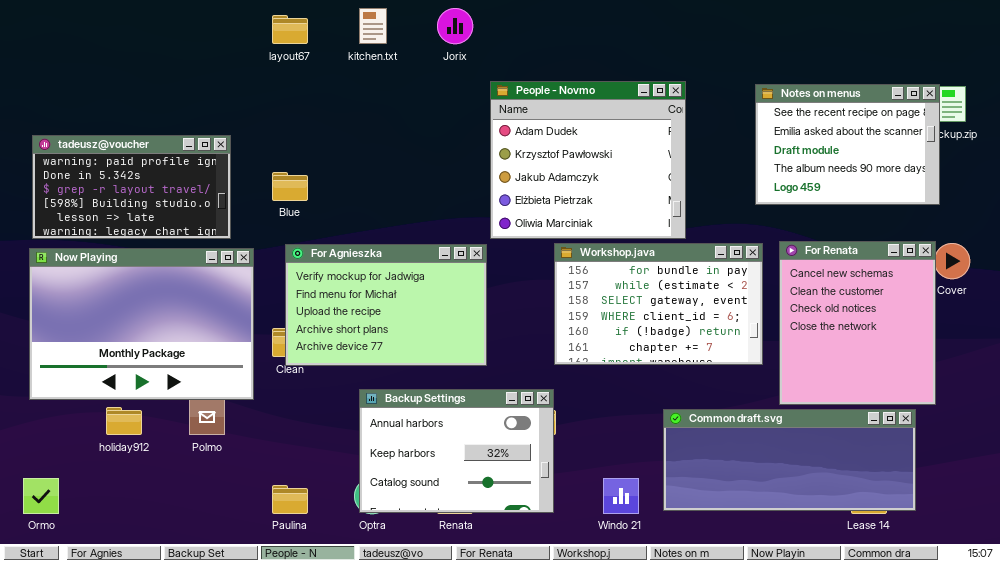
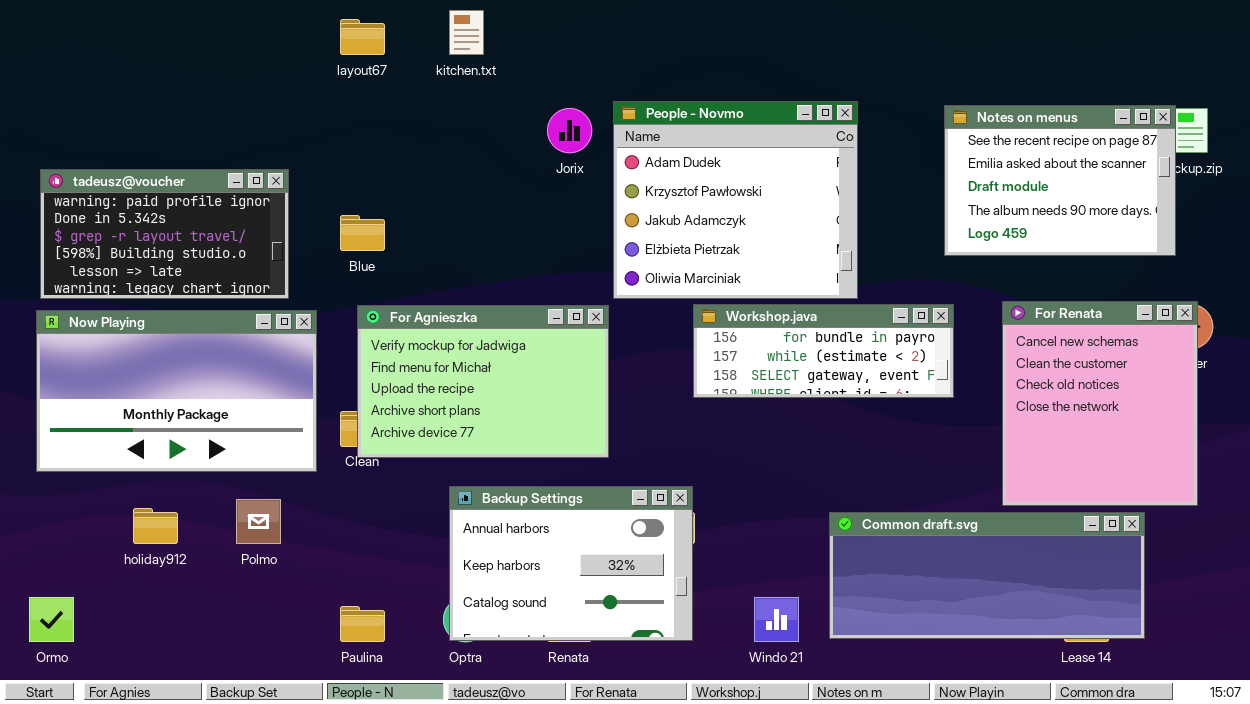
Jorix: [437,8,473,44] -> [547,108,592,153], moved
For Renata: [779,241,936,405] -> [1002,301,1198,506], moved
Workshop.java: [554,243,763,365] -> [693,304,954,398], resized
Now Playing: [29,248,254,400] -> [36,310,317,472], resized

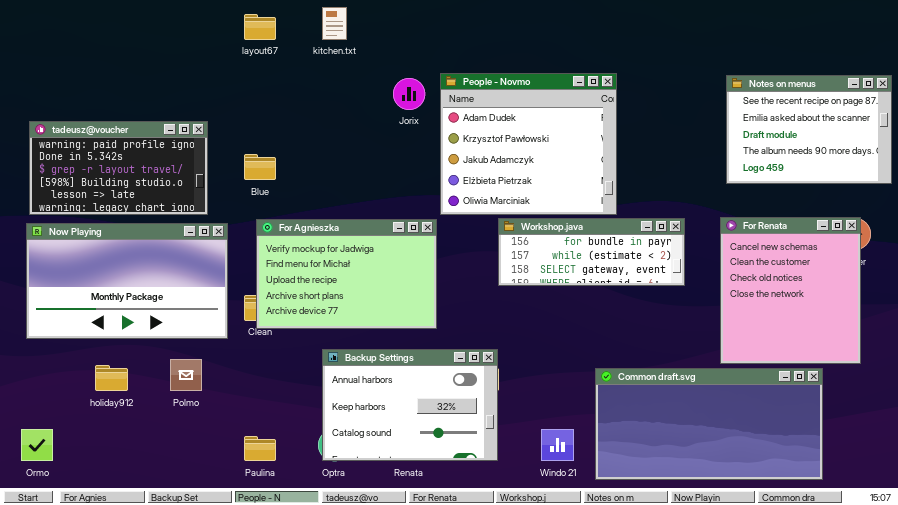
Notes on menus: [944,105,1176,256] -> [726,75,892,184], moved
Common draft.svg: [829,512,1145,639] -> [595,368,823,480], resized

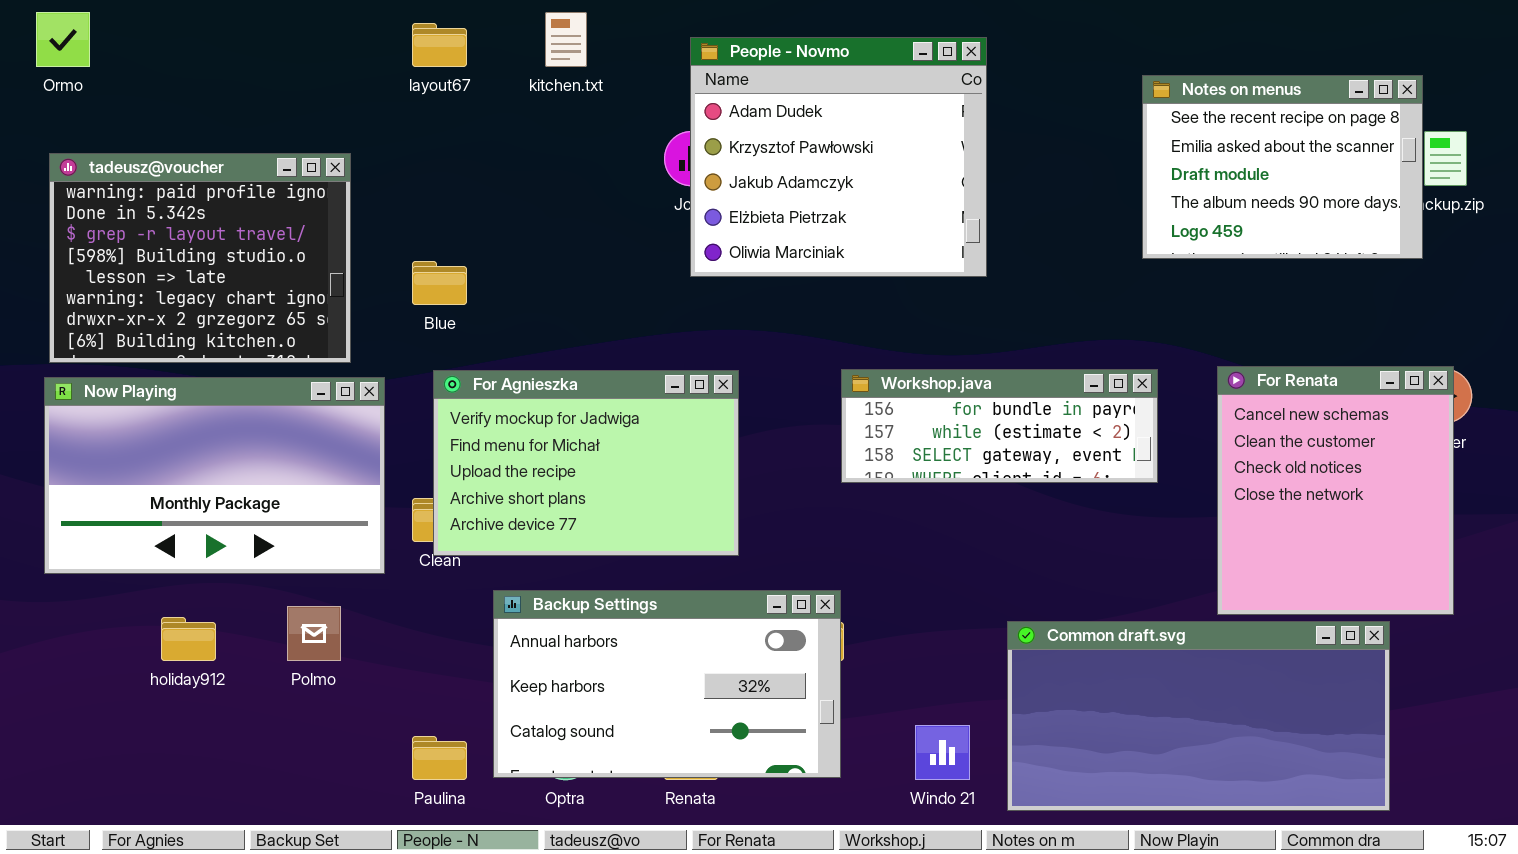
People - Novmo: [440,73,617,215] -> [690,37,987,277], moved
Notes on menus: [726,75,892,184] -> [1142,75,1423,259], moved
tadeusz@voucher: [29,121,208,215] -> [49,153,351,363], resized
Backup Settings: [322,349,498,461] -> [493,590,841,778], resized
Ormo: [21,429,53,461] -> [36,12,90,67], moved

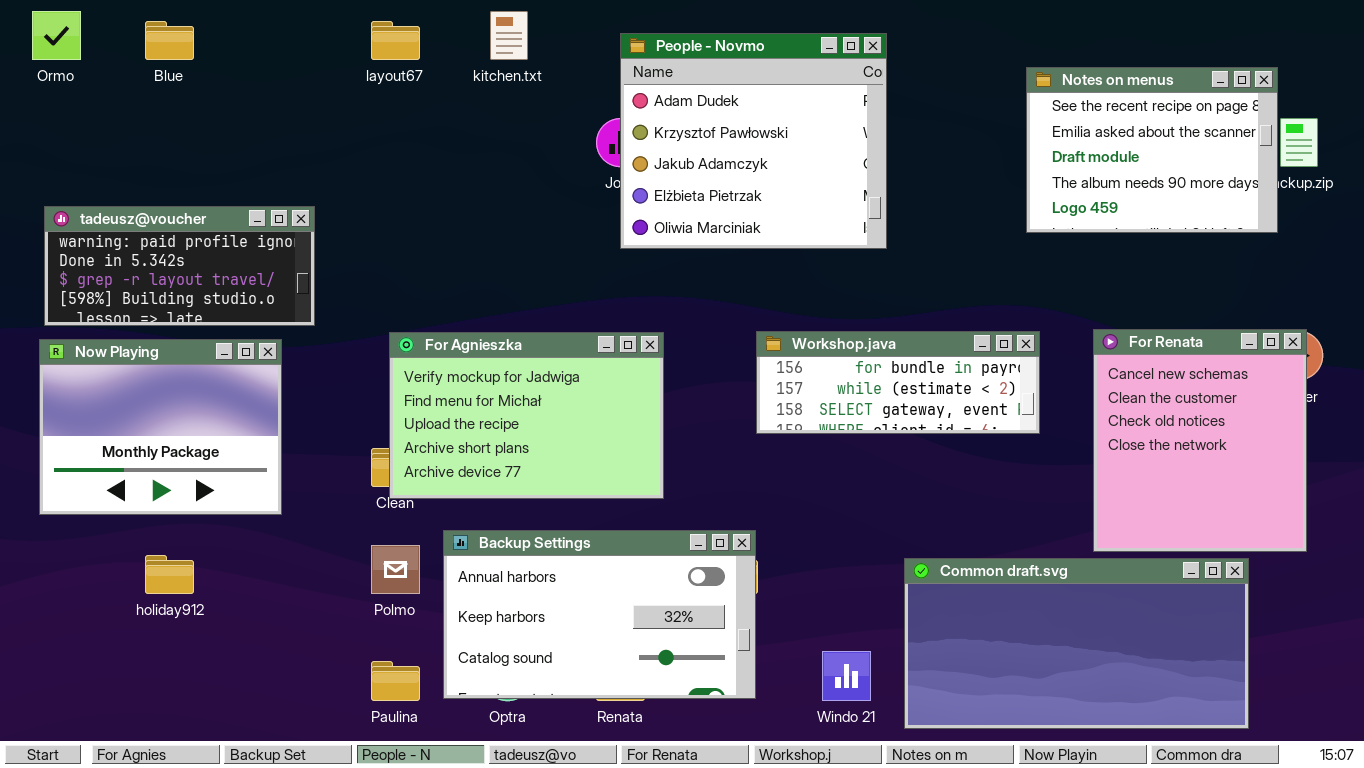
tadeusz@voucher: [49,153,351,363] -> [44,206,315,326], resized
Blue: [412,261,467,305] -> [145,21,194,60], moved
Now Playing: [44,377,385,574] -> [39,339,282,515], resized
Polmo: [287,606,341,661] -> [371,545,420,594], moved

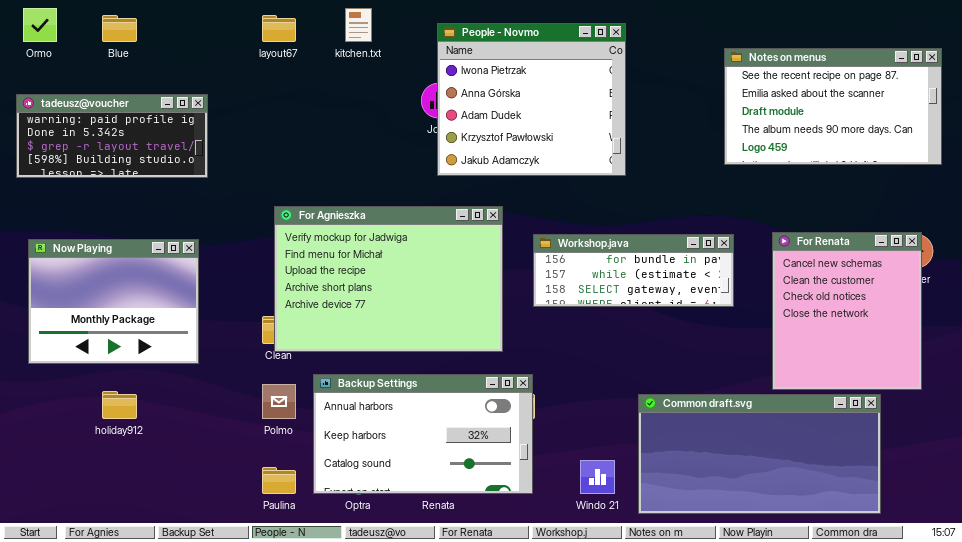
People - Novmo: [620,33,887,249] -> [437,23,626,176], scrolled up 2 rows
Notes on menus: [1026,67,1278,233] -> [724,48,942,165], resized
tadeusz@voucher: [44,206,315,326] -> [16,94,208,178], moved
For Agnieszka: [389,332,664,499] -> [274,206,503,352], resized

